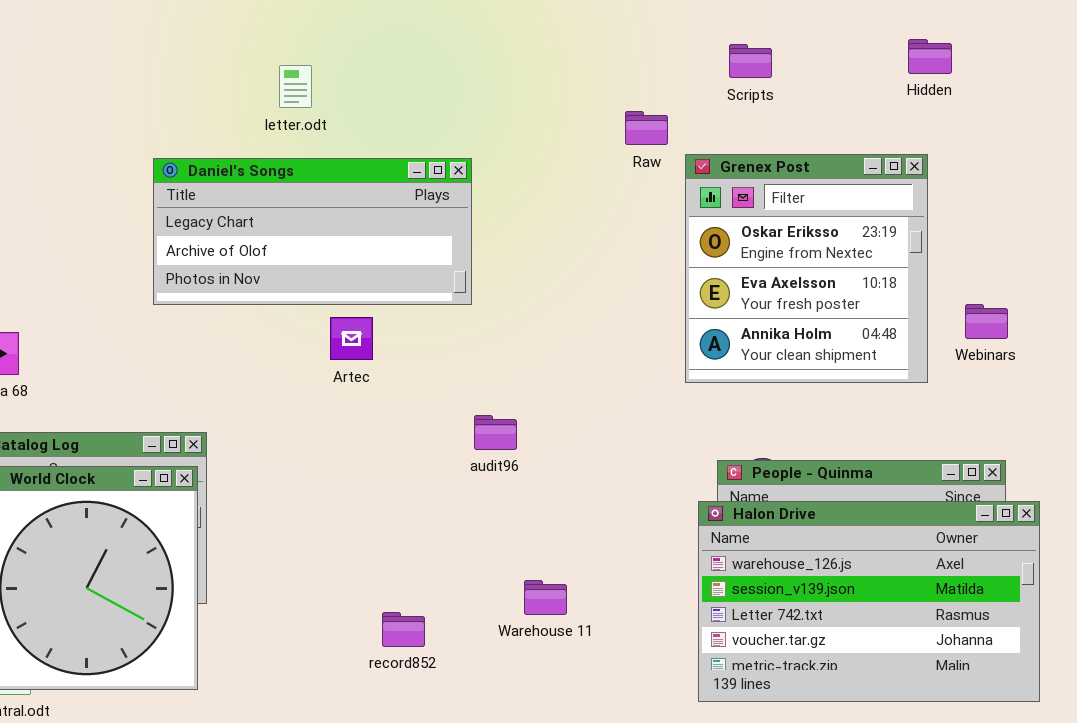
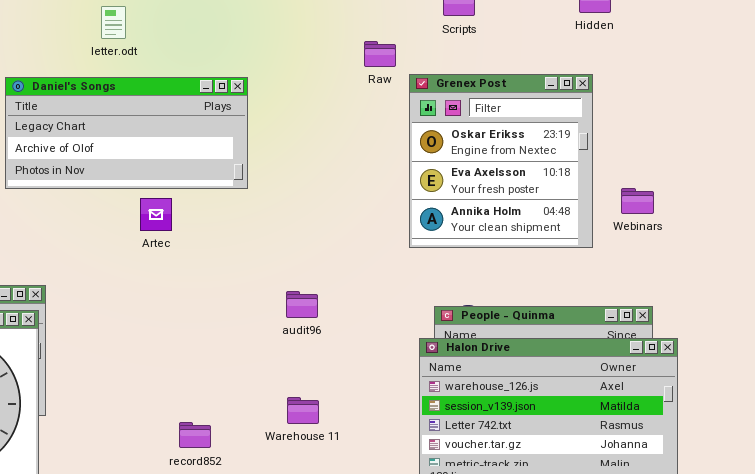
audit96: [474,415,517,450] -> [286,291,318,318], moved

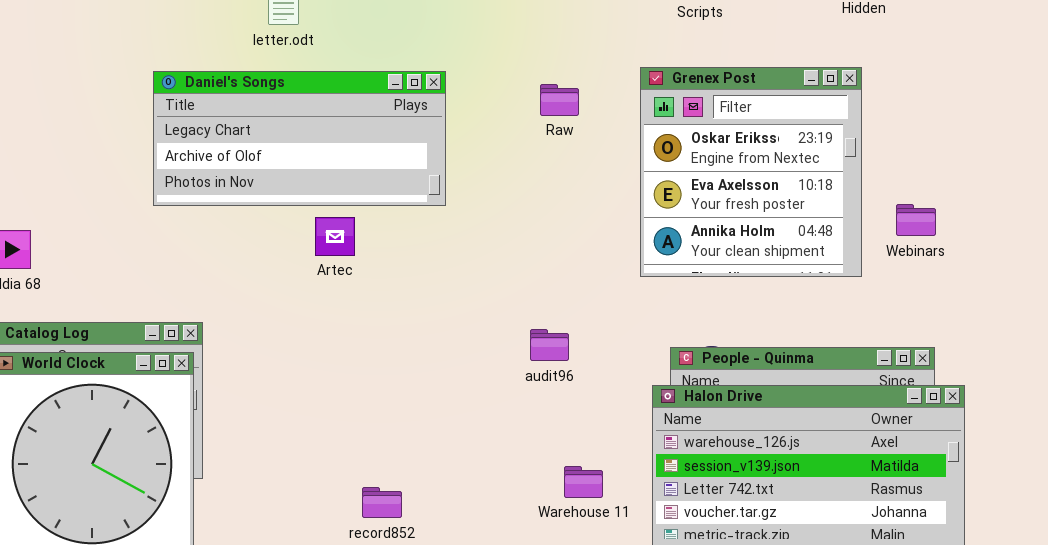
Raw: [364,41,396,67] -> [540,84,579,116], moved
audit96: [286,291,318,318] -> [530,329,569,361], moved
Warehouse 11: [287,397,319,424] -> [564,466,603,498], moved

